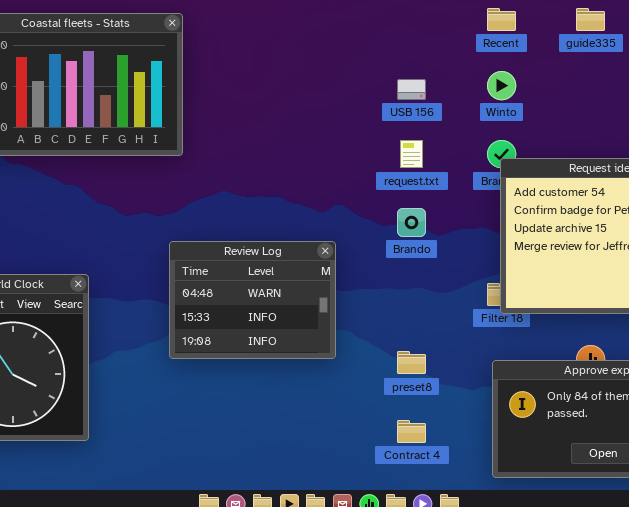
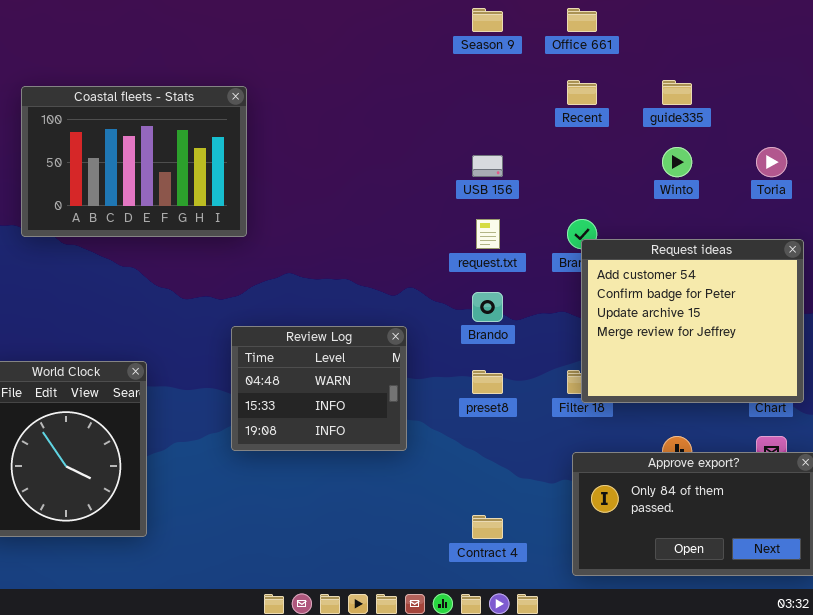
Winto: [487,71,516,100] -> [662,147,692,177], moved
preset8: [397,351,426,374] -> [472,370,503,394], moved

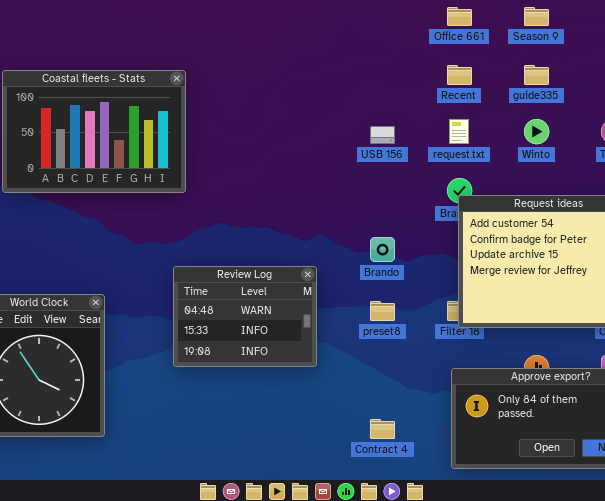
Season 9: [472,8,503,32] -> [524,7,549,26], moved
request.txt: [476,219,500,249] -> [449,119,469,144], moved

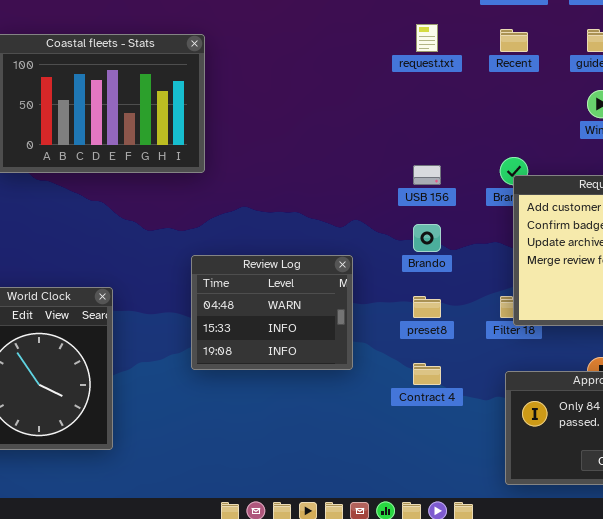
request.txt: [449,119,469,144] -> [416,24,438,52], moved
USB 156: [370,126,395,144] -> [413,165,441,185], moved
Contract 4: [370,419,395,439] -> [413,363,441,385], moved

